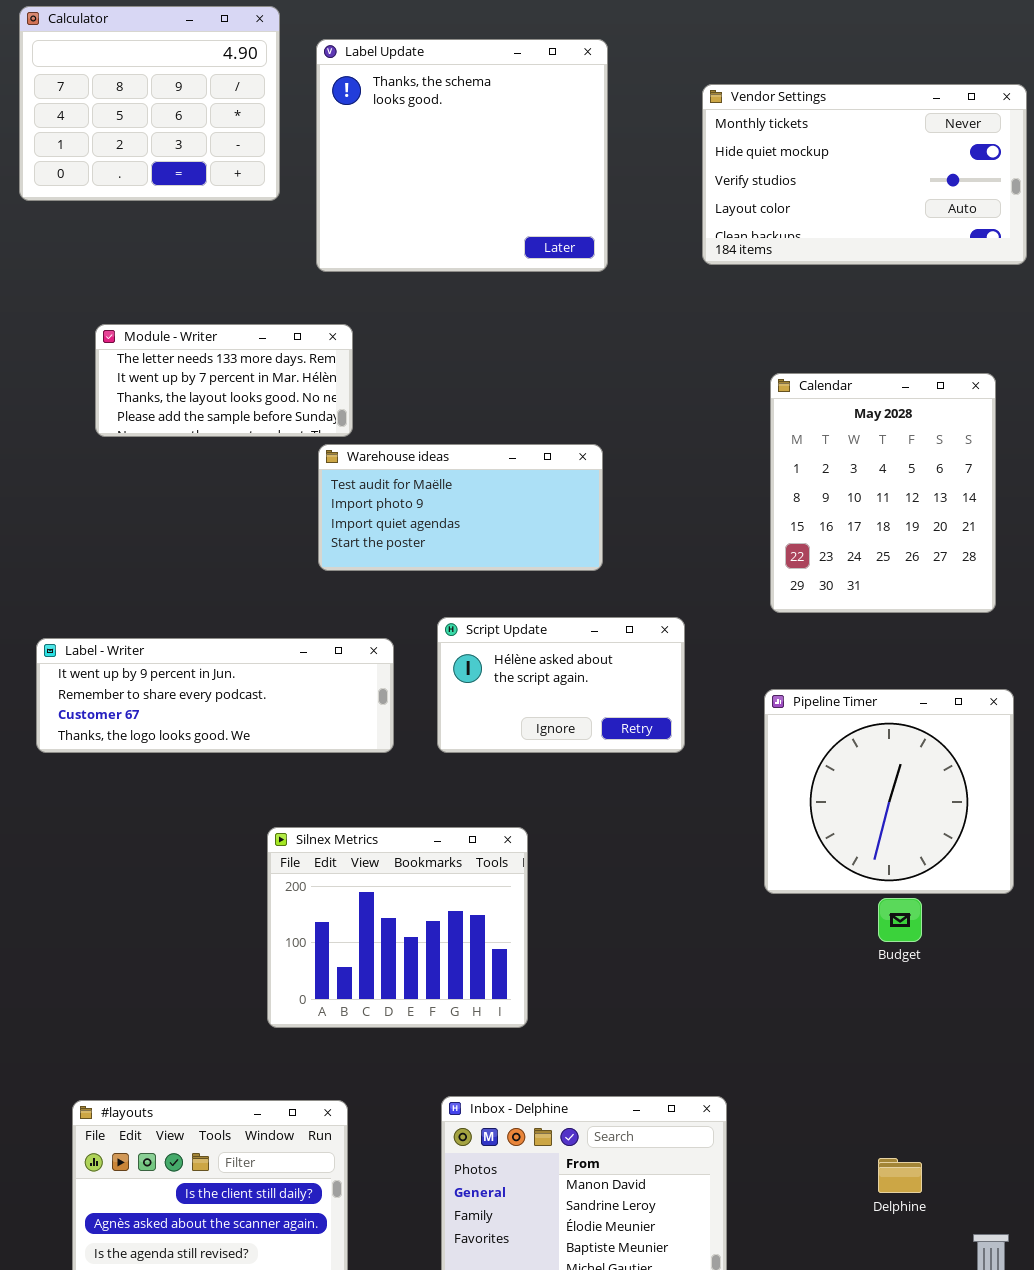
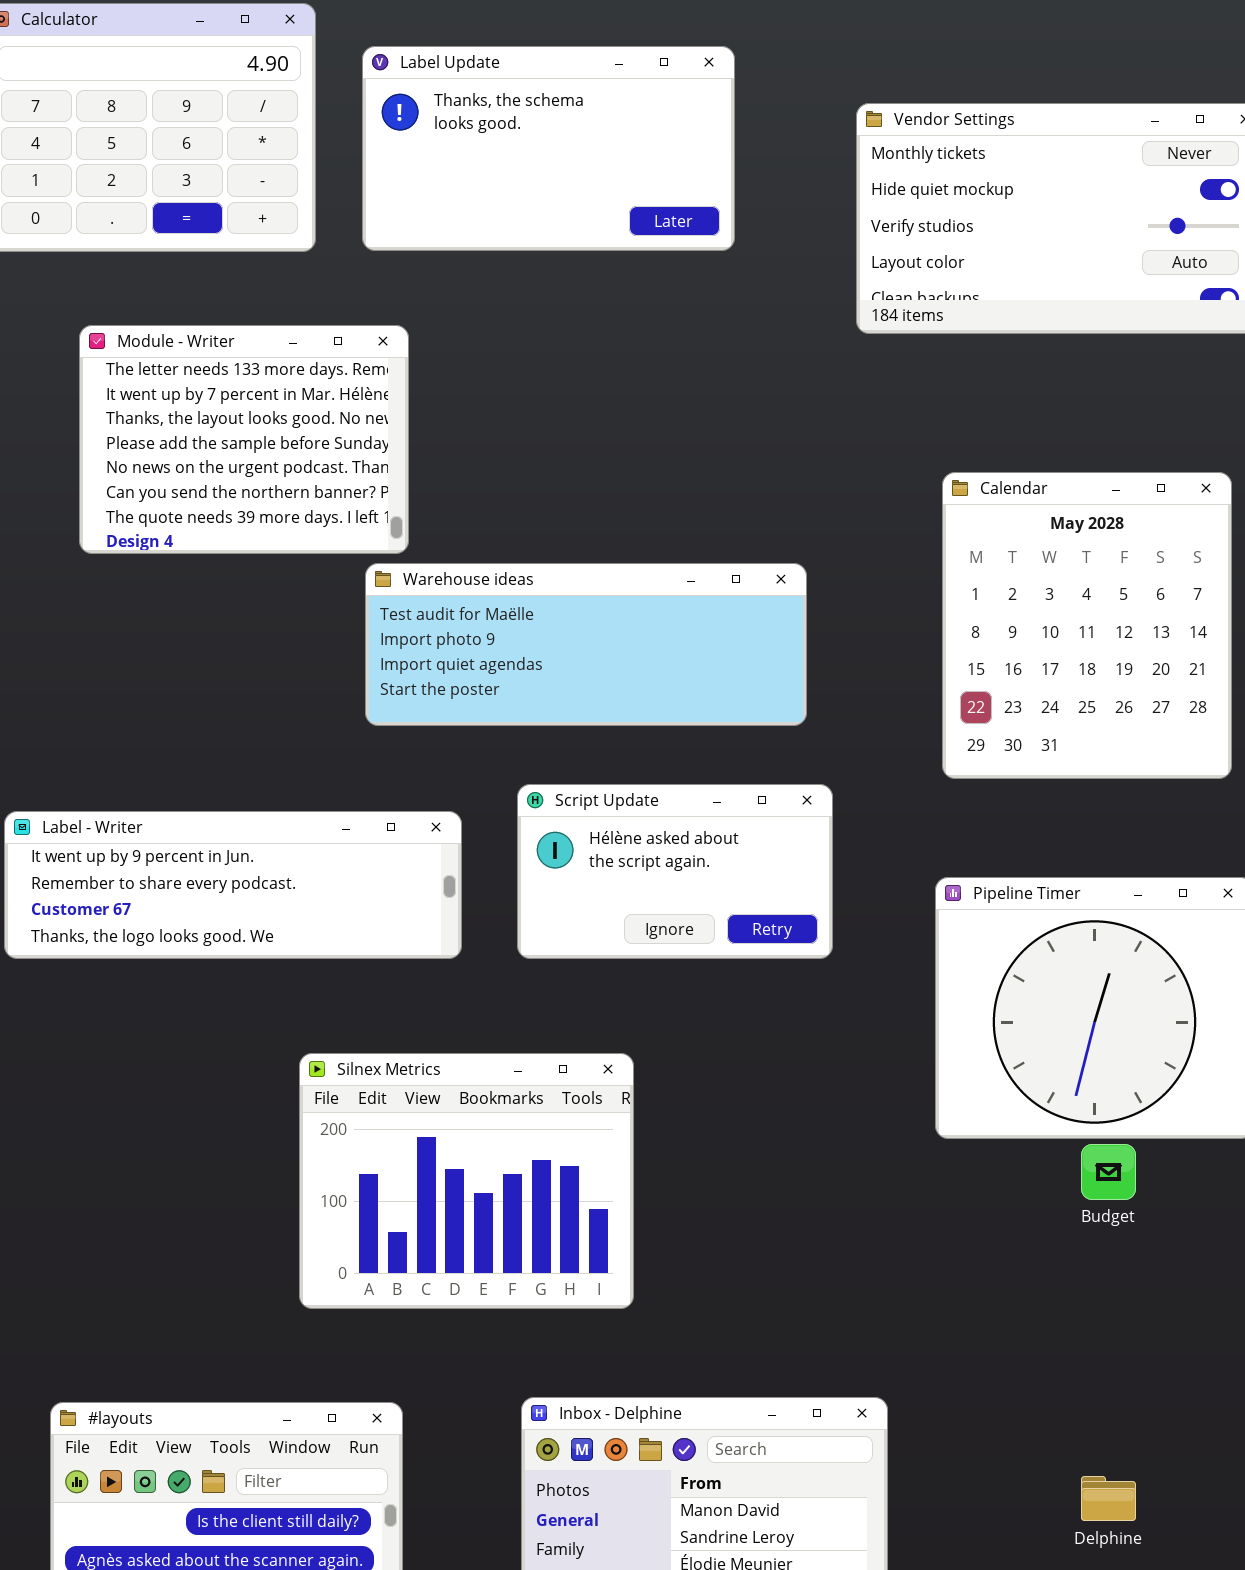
Label Update: [316,39,608,272] -> [362,46,735,251], resized
Module - Writer: [95,324,353,437] -> [79,325,409,554], resized
Warehouse ideas: [318,444,603,571] -> [365,563,807,726], resized

